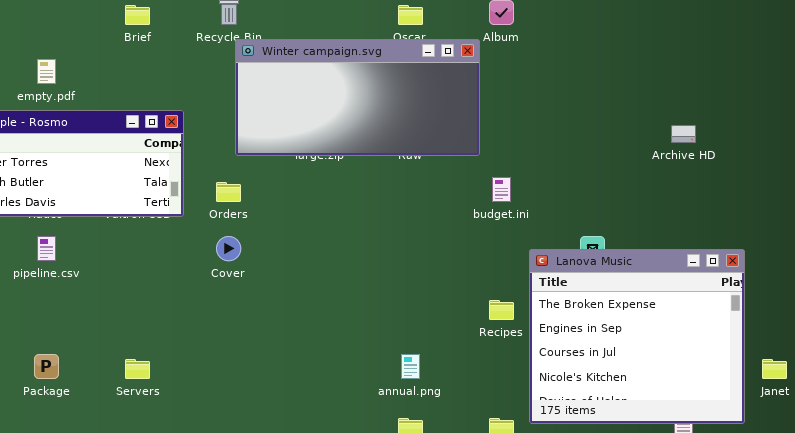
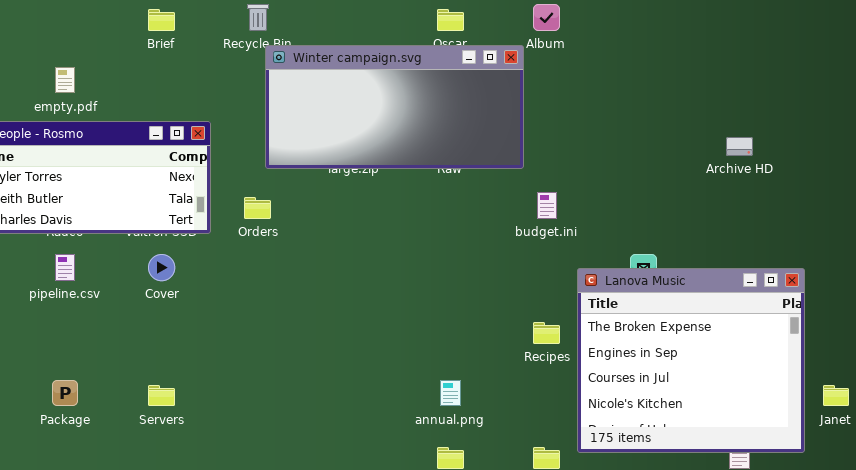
Cover: [216,236,241,261] -> [148,254,175,281], moved

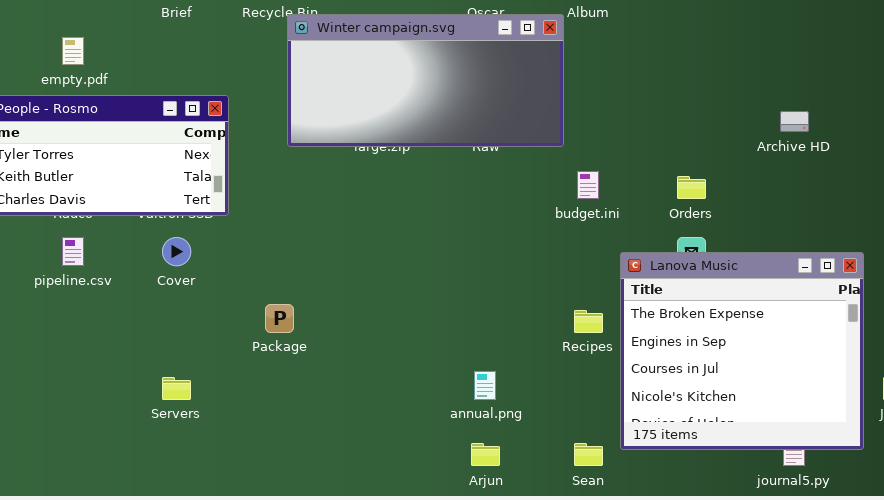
Orders: [244,197,271,219] -> [677,176,706,199], moved
Package: [52,380,78,406] -> [265,304,294,333], moved

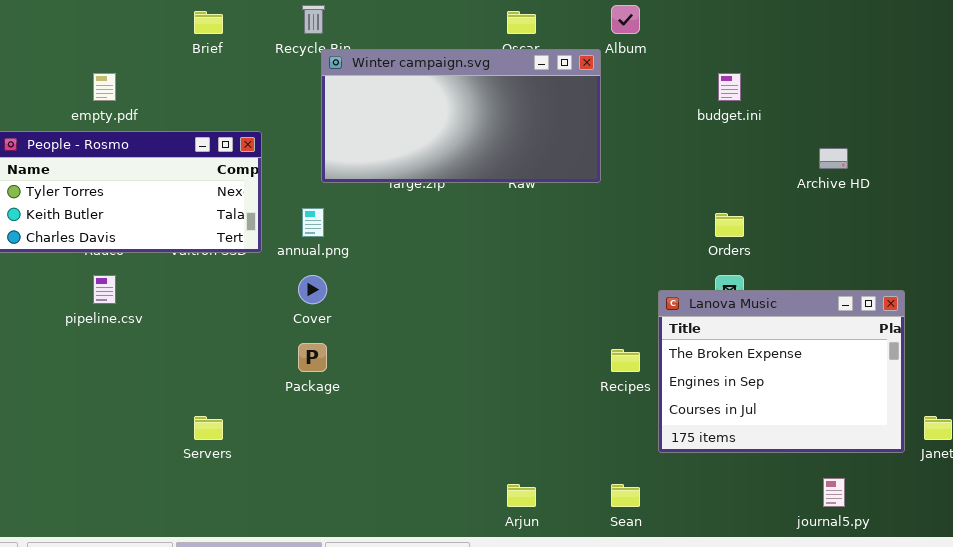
budget.ini: [577,171,599,199] -> [718,73,741,101], moved
Cover: [162,237,191,266] -> [298,275,327,304], moved
Lanova Music: [620,252,864,450] -> [658,290,905,453], resized
annual.png: [474,371,496,400] -> [302,208,324,237], moved

